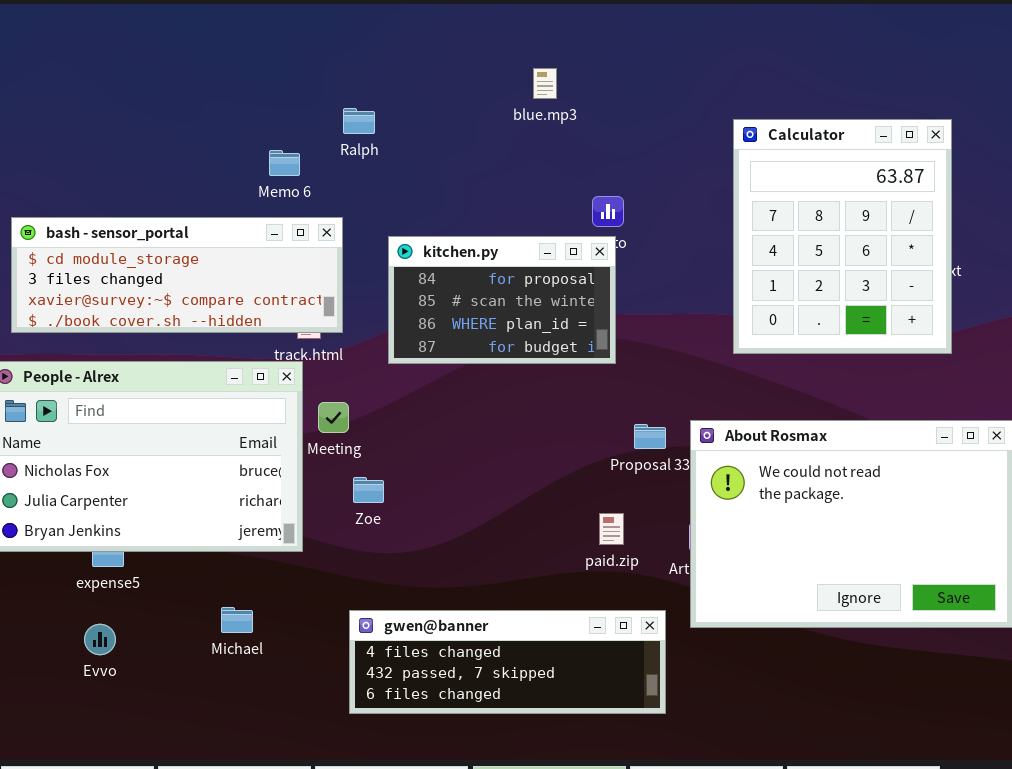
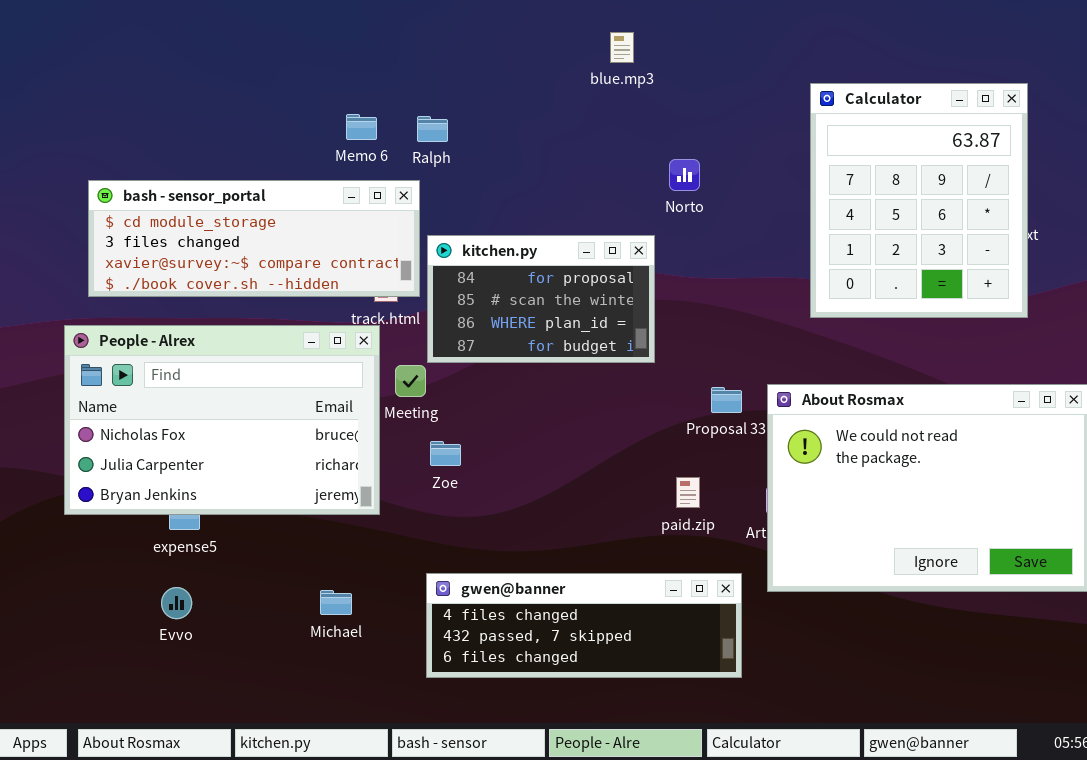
Ralph: [343,108,375,134] -> [417,116,448,142], moved
kitchen.py: [388,236,616,364] -> [427,235,655,363], moved
Michael: [221,607,253,633] -> [320,590,352,615], moved

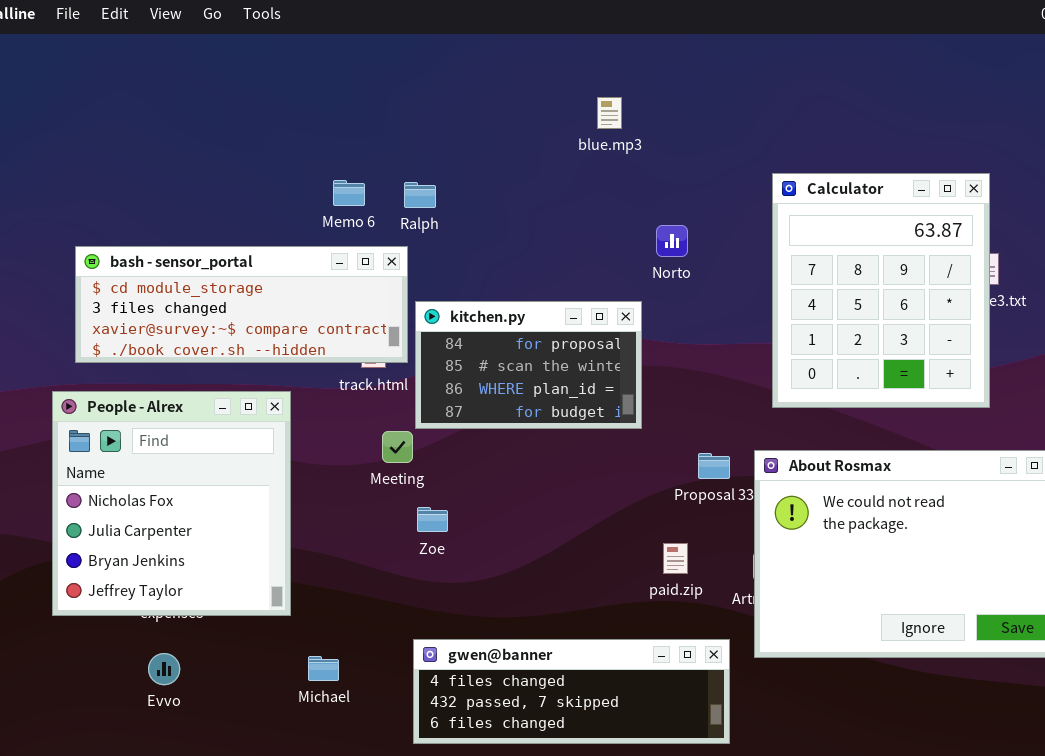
Calculator: [810,83,1028,318] -> [772,173,990,408], moved
People - Alrex: [64,325,380,515] -> [52,391,291,616], resized

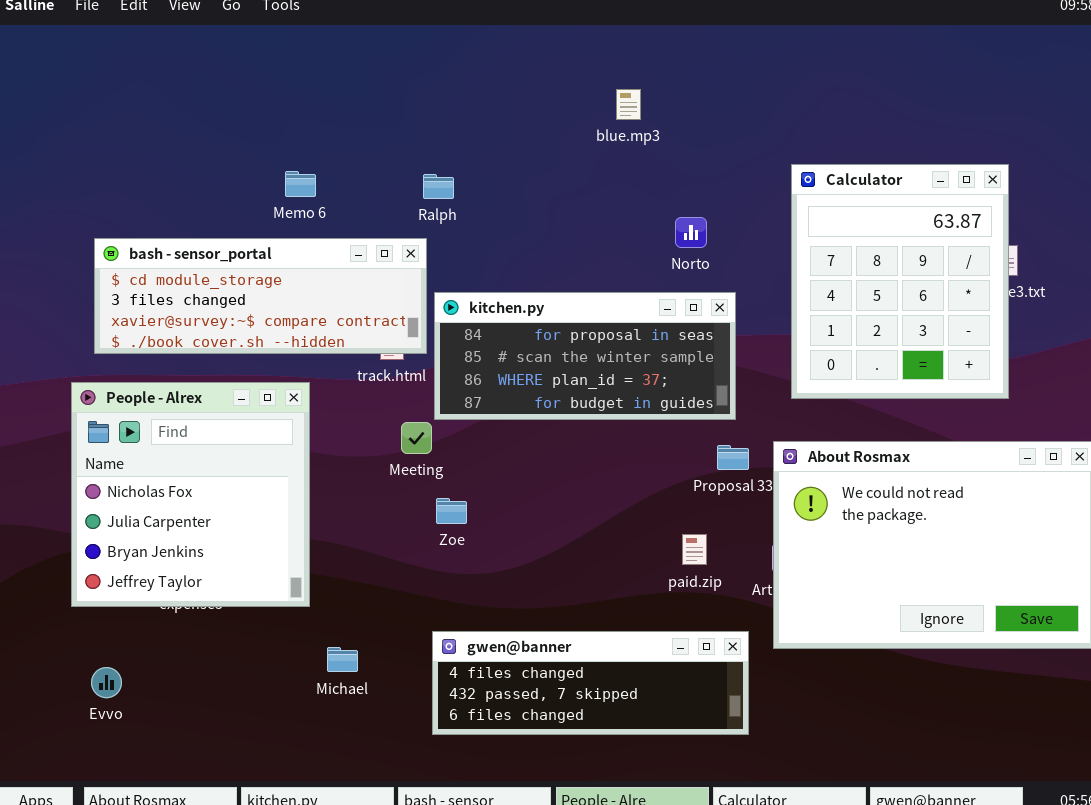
Memo 6: [333,180,365,206] -> [285,171,316,197], moved
kitchen.py: [415,301,642,429] -> [434,292,736,420], resized
Evvo: [148,653,180,685] -> [91,667,122,698], moved

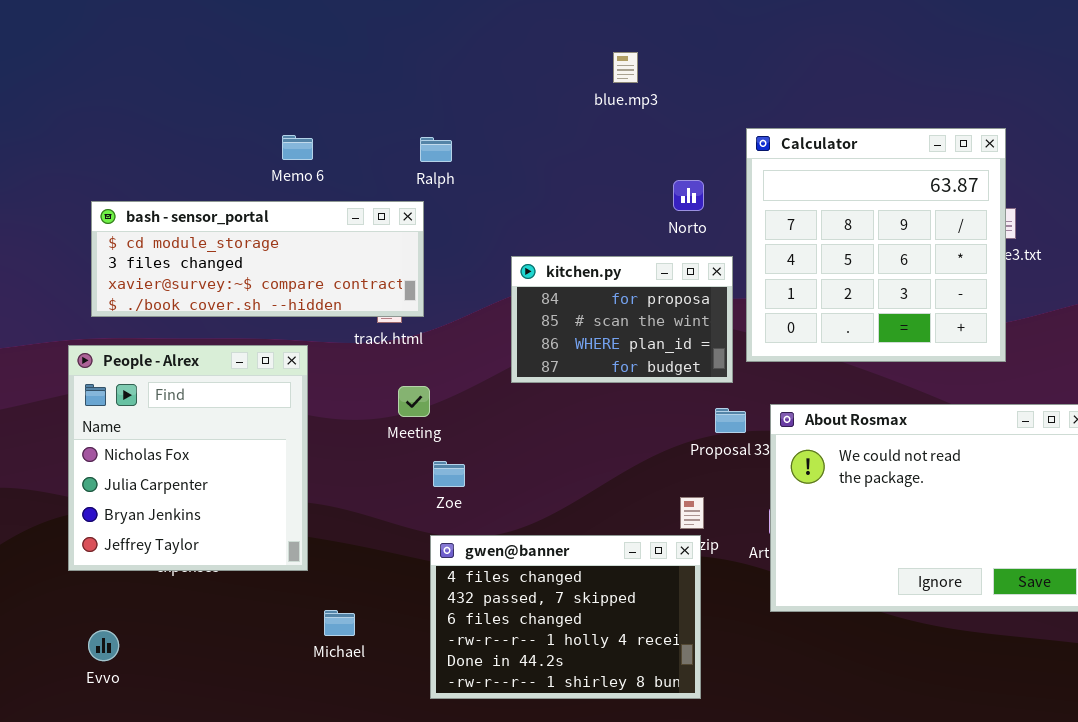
Calculator: [791,164,1009,399] -> [746,128,1006,362], resized
kitchen.py: [434,292,736,420] -> [511,256,733,383], resized
gwen@banner: [432,631,749,735] -> [430,535,701,699], resized

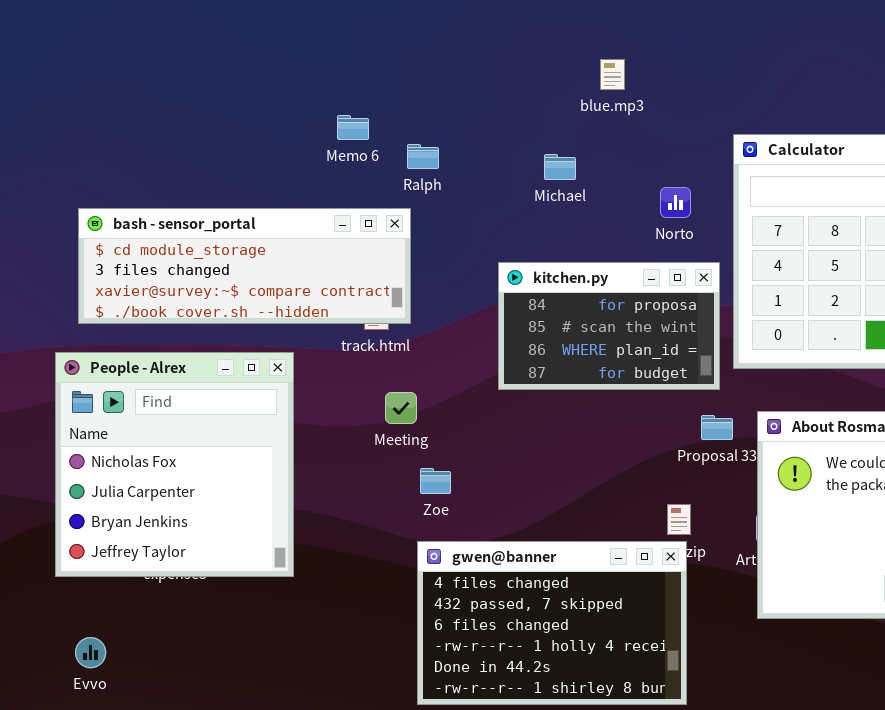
Memo 6: [282,135,313,160] -> [337,115,369,140], moved
Michael: [324,610,355,636] -> [544,154,576,180], moved

